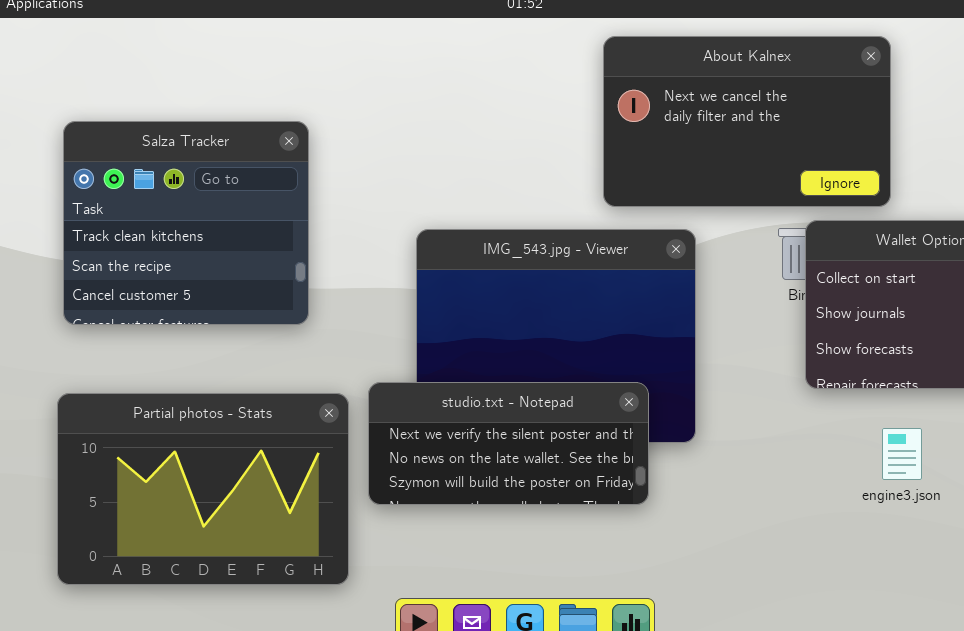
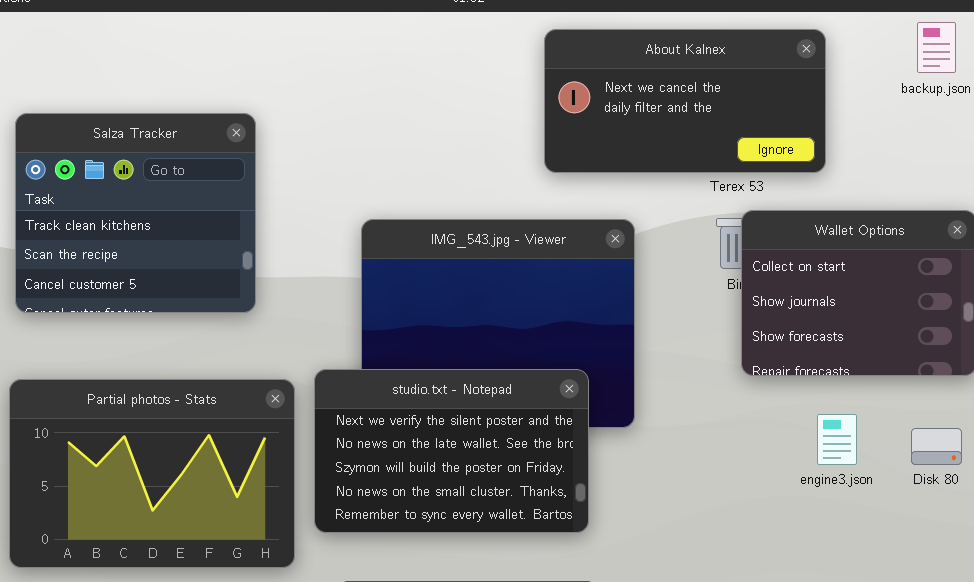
About Kalnex: [603,36,891,207] -> [544,29,826,173], resized
studio.txt - Notepad: [368,382,649,505] -> [314,369,589,533], resized

